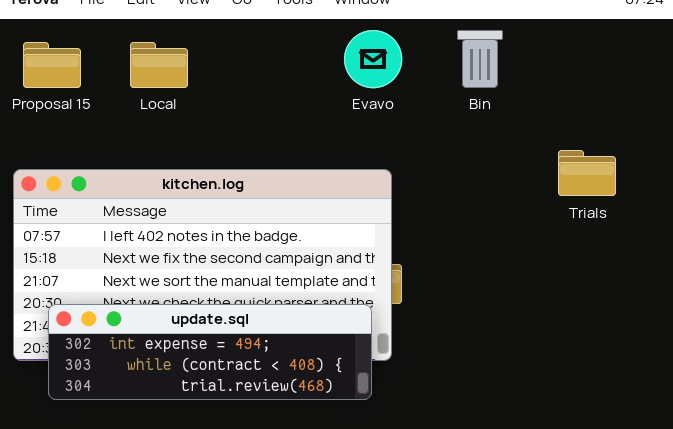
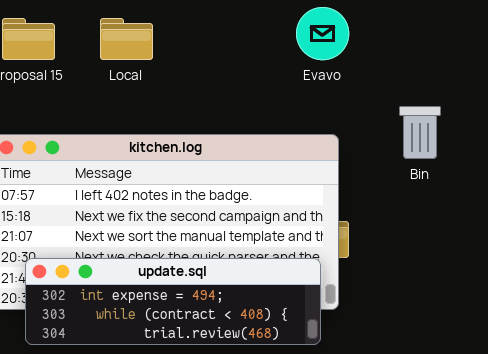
Bin: [457,30,503,88] -> [399,106,441,159], moved

